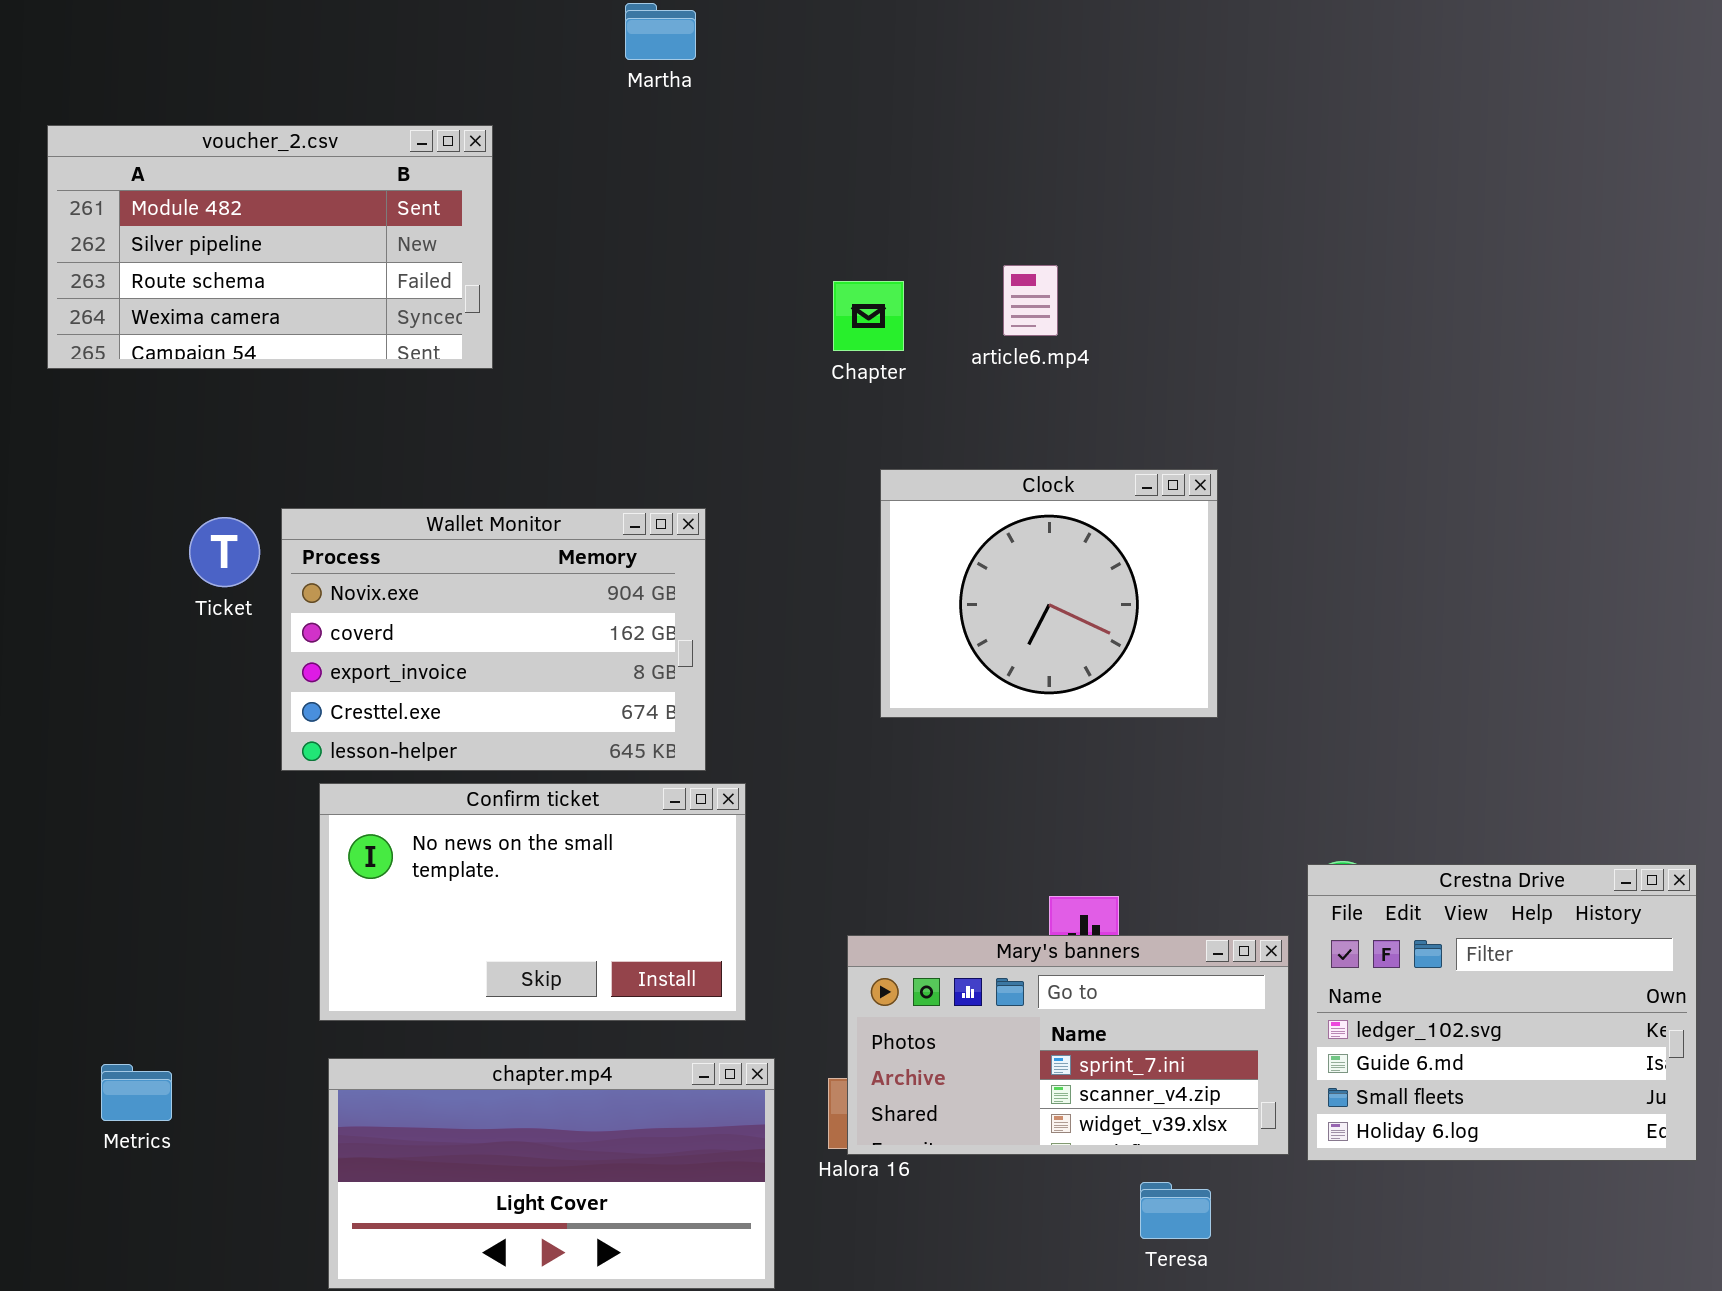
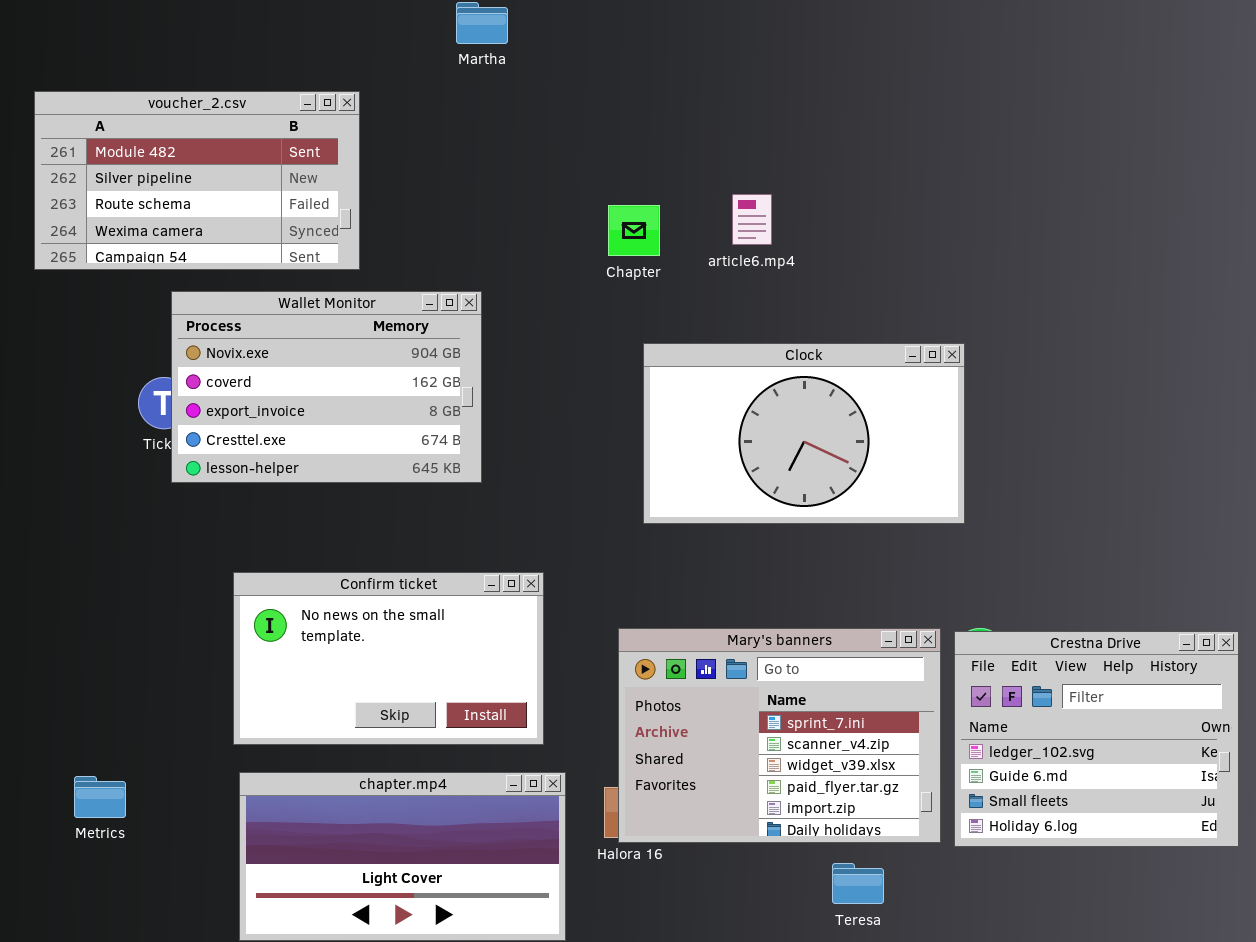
Clock: [880,469,1218,718] -> [643,343,965,524], resized
Wallet Monitor: [281,508,706,771] -> [171,291,482,483], moved
Mary's banners: [847,935,1289,1155] -> [618,628,941,843], resized

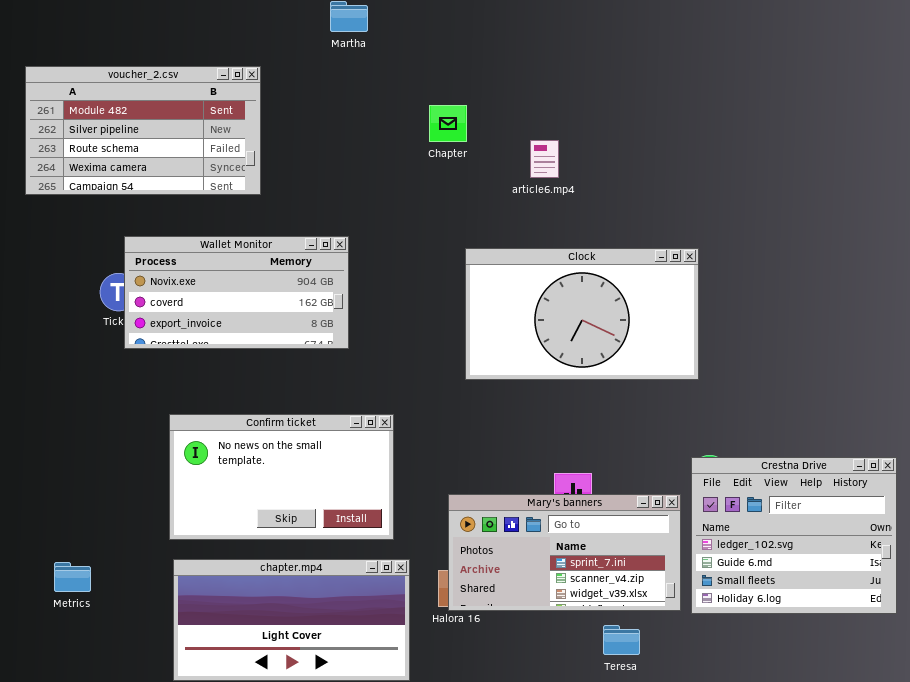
Chapter: [608,205,660,256] -> [429,105,467,142], moved
Wallet Monitor: [171,291,482,483] -> [124,236,349,349], resized
Mary's banners: [618,628,941,843] -> [448,494,681,611], resized

